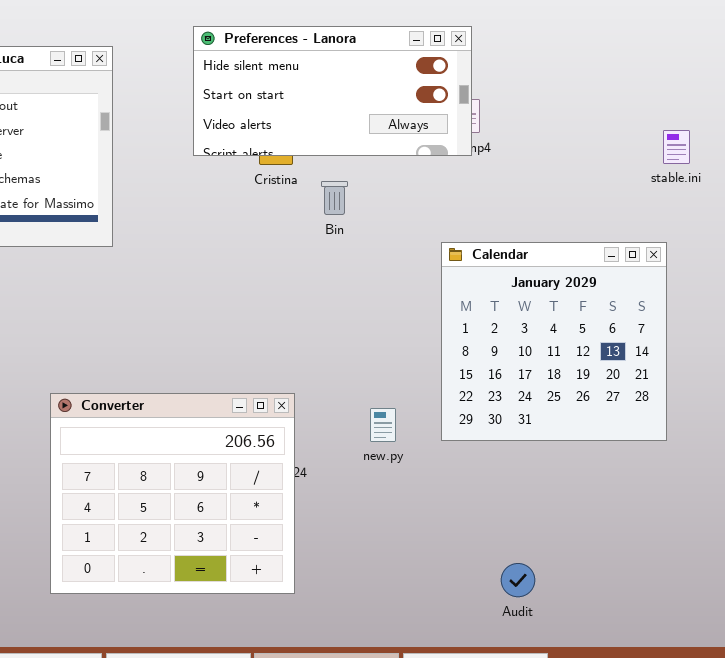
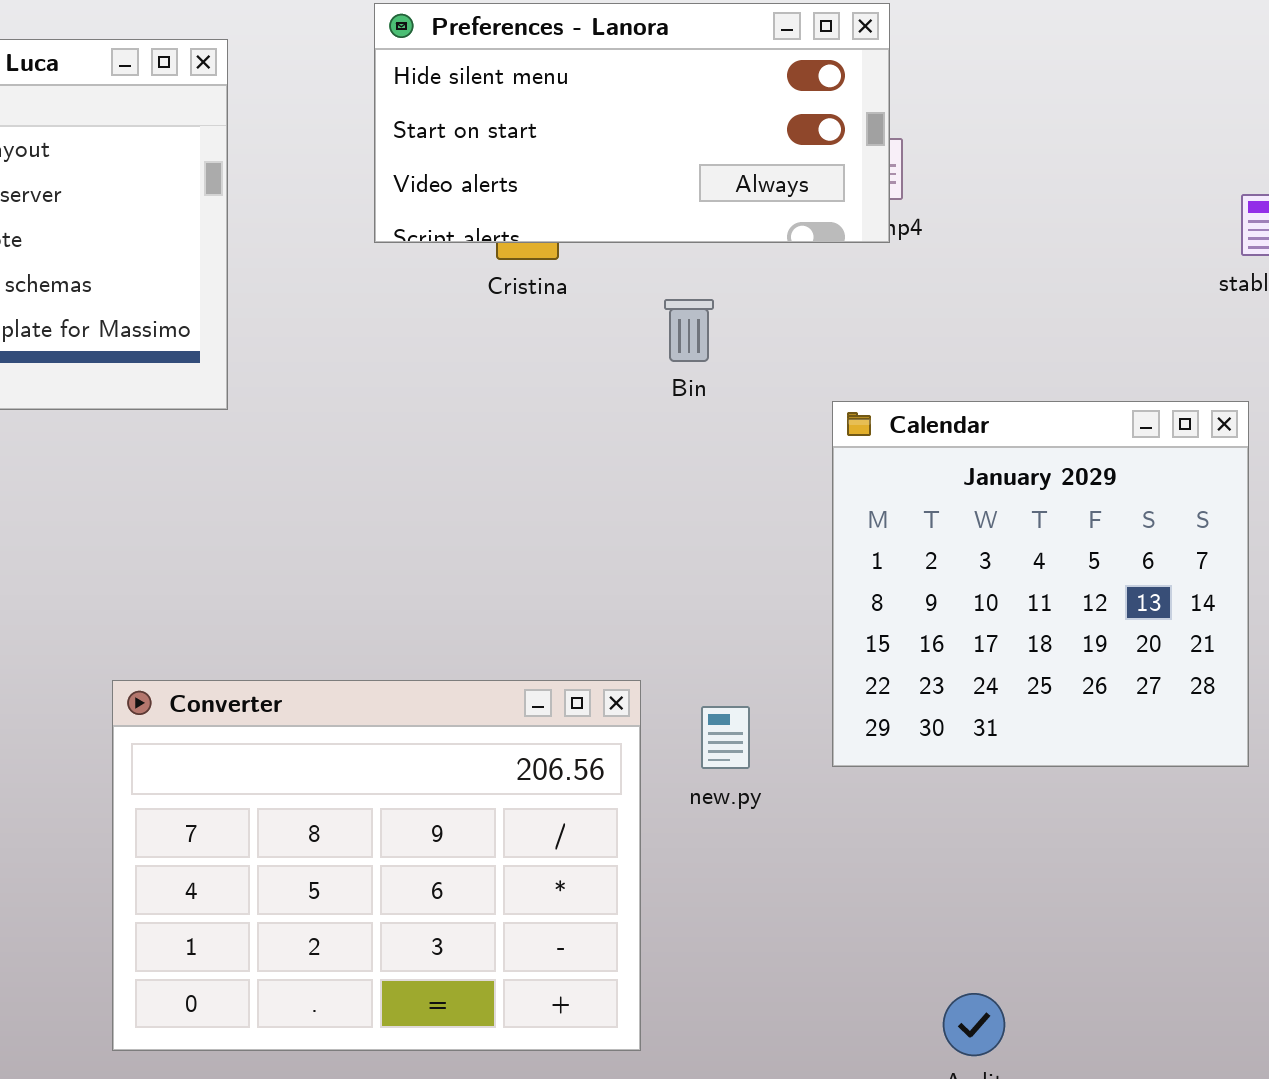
Bin: [321,181,348,215] -> [664,299,714,362], moved
Converter: [50,393,295,594] -> [112,680,641,1051], resized

